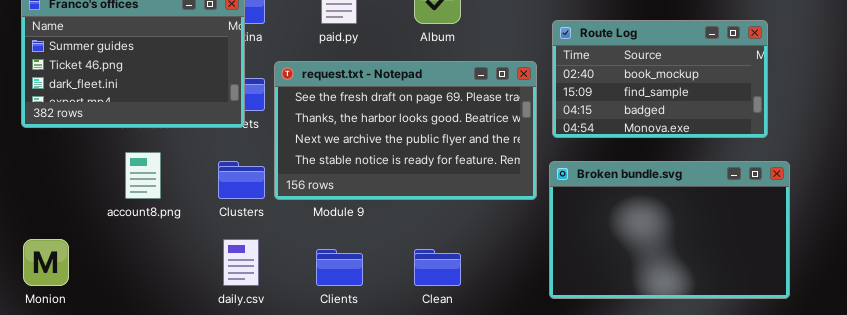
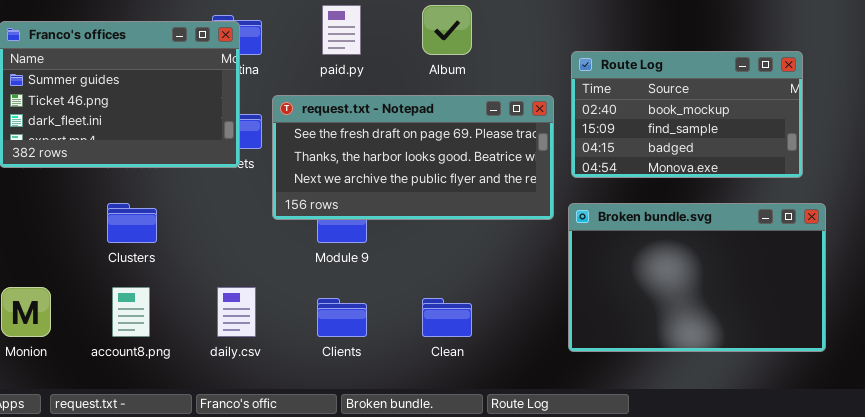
request.txt - Notepad: [274,61,537,200] -> [272,95,554,220], resized
account8.png: [125,152,161,199] -> [112,287,150,337], moved
Clusters: [218,161,265,199] -> [107,203,157,243], moved

